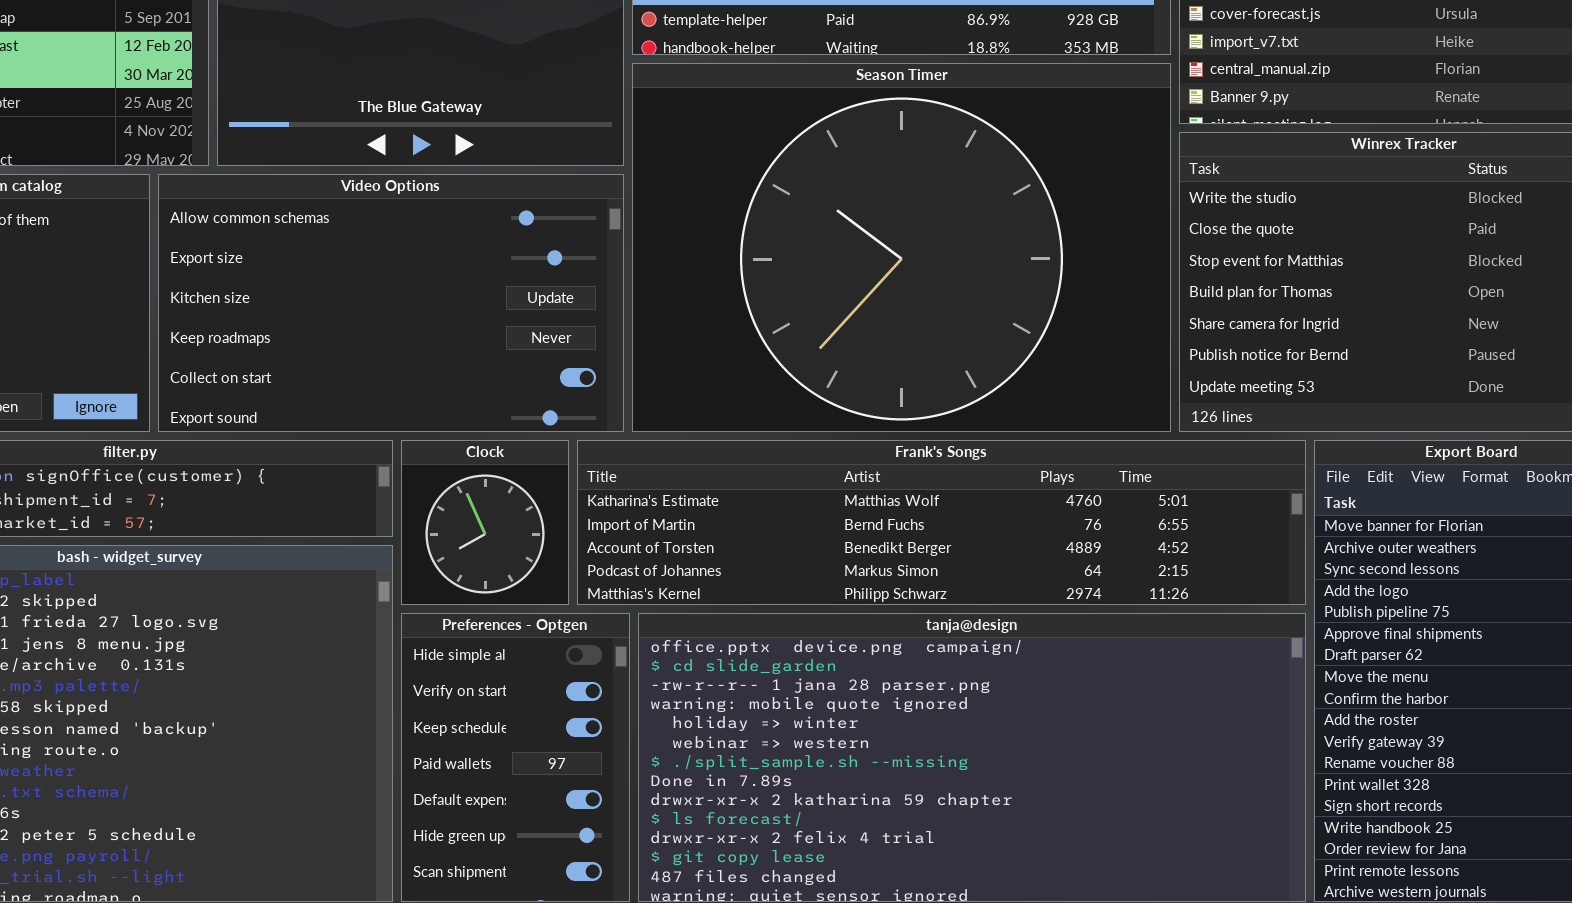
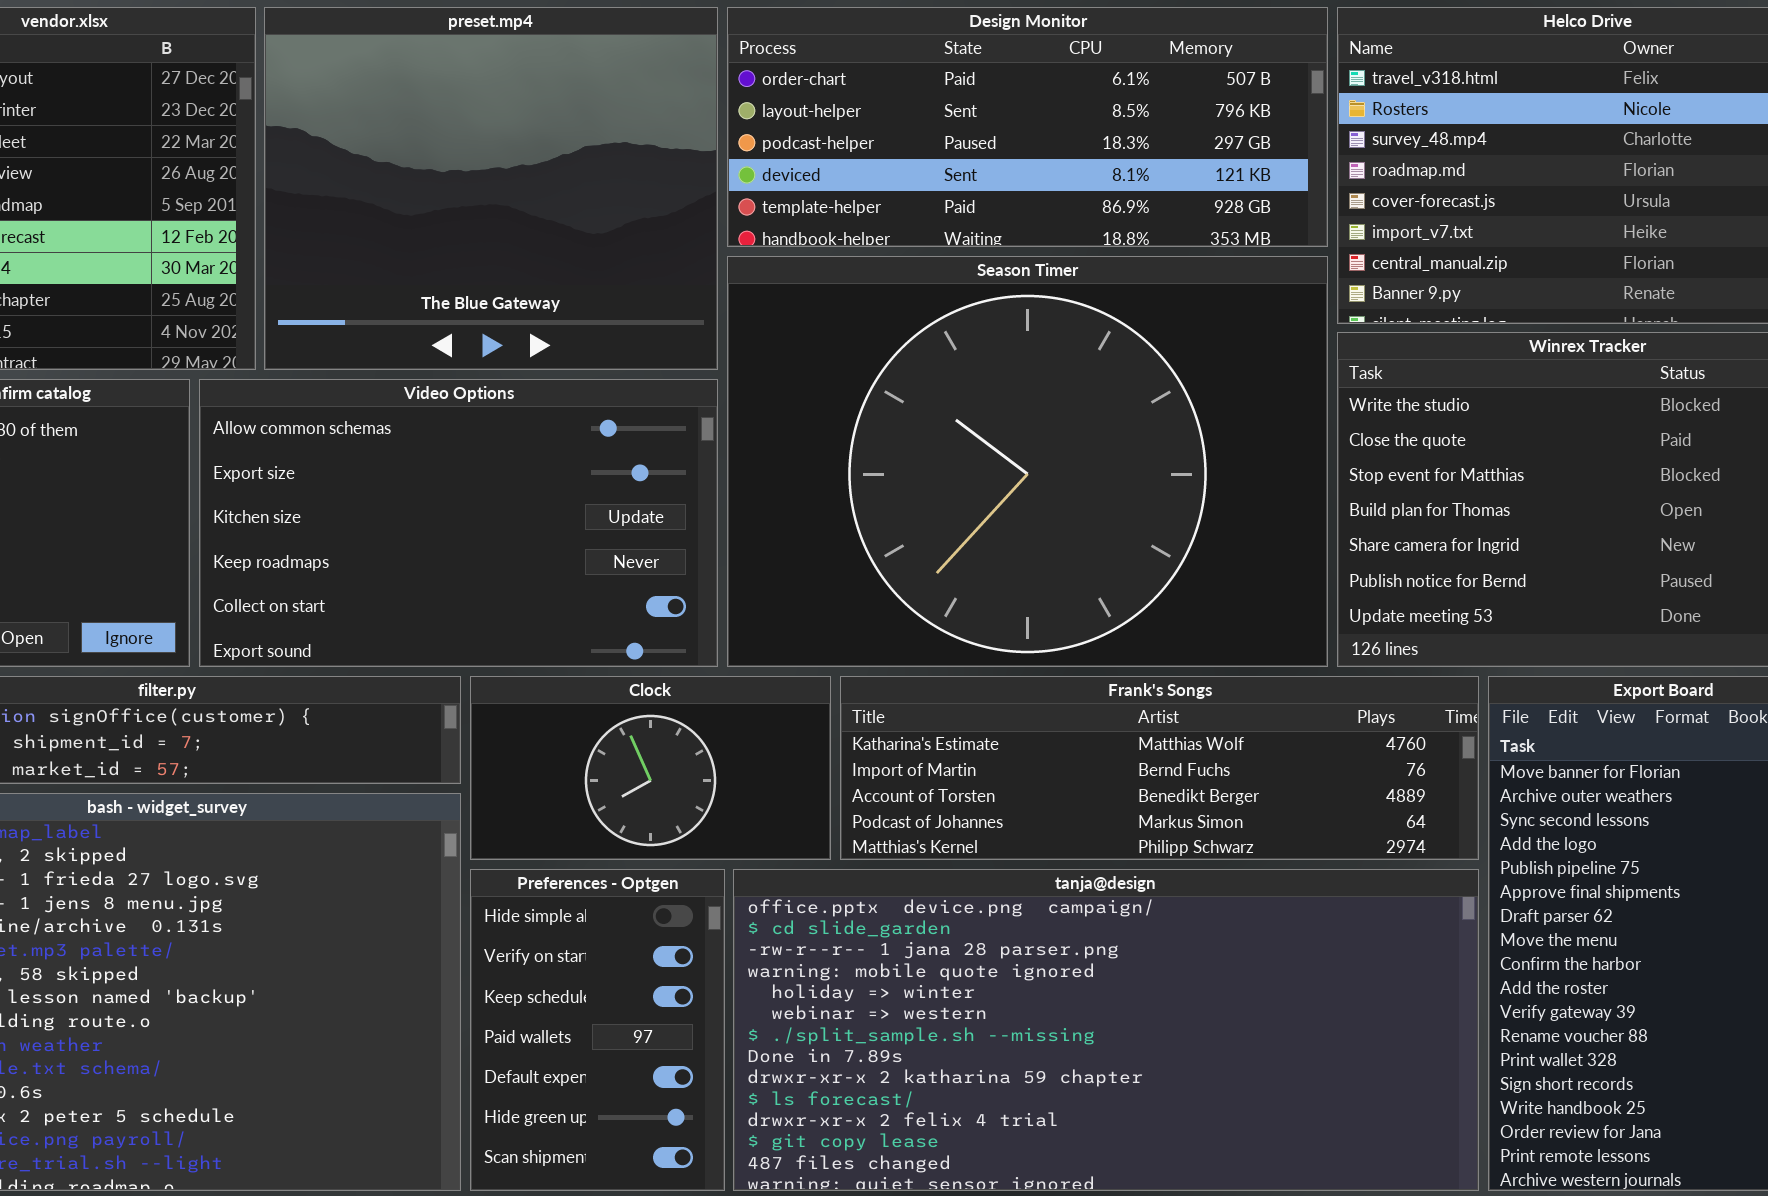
Clock: [401,440,569,605] -> [470,676,831,860], resized
Frank's Songs: [577,440,1306,605] -> [840,676,1479,860], resized

